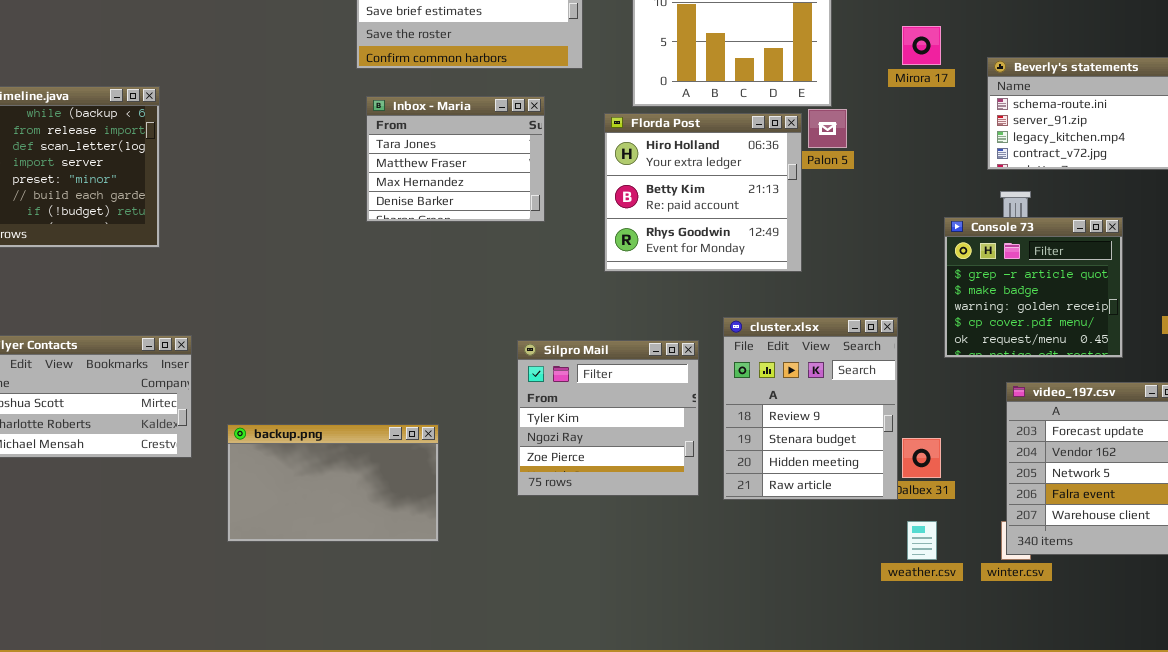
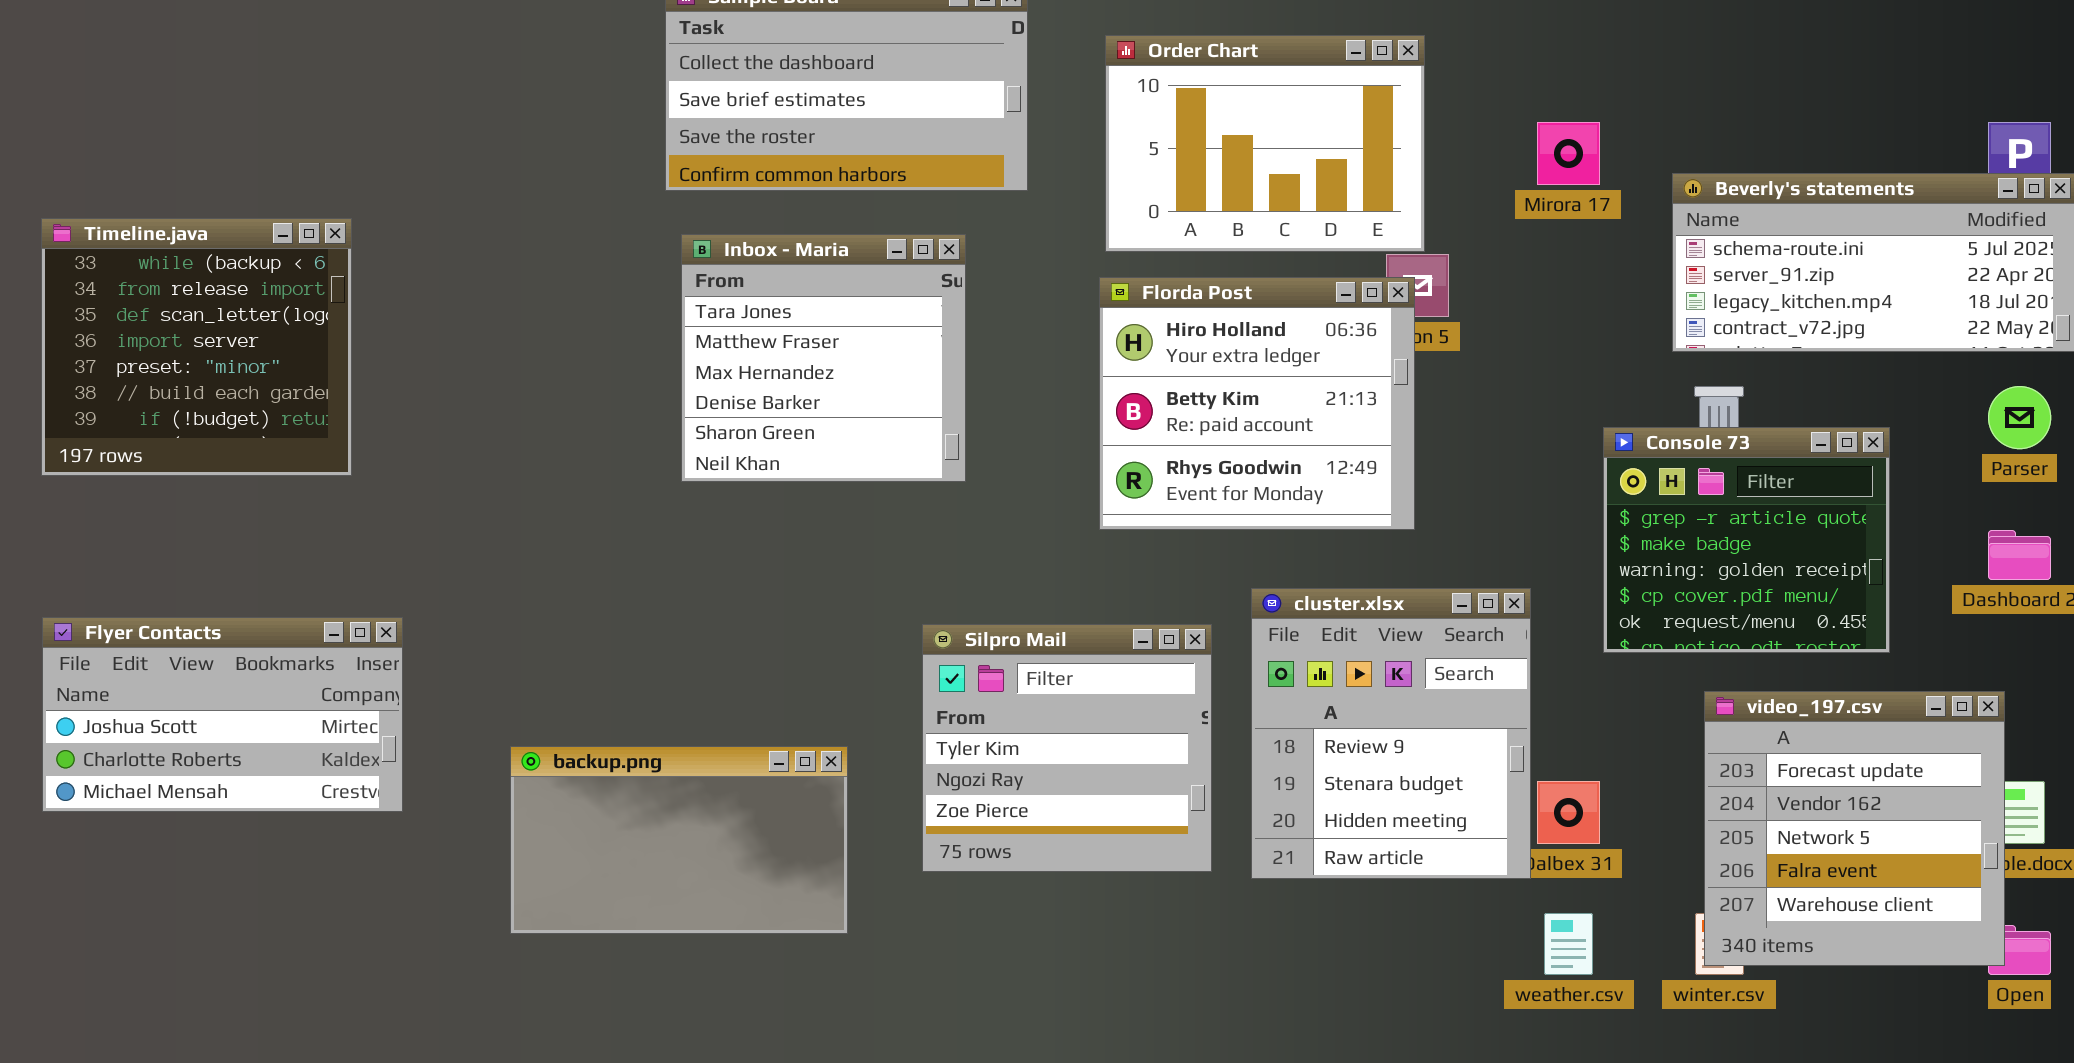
Inbox - Maria: [366,96,545,222] -> [681,234,966,482], resized
Florda Post: [604,113,802,272] -> [1099,277,1415,530], moved
backup.png: [227,424,439,542] -> [510,746,848,934], moved

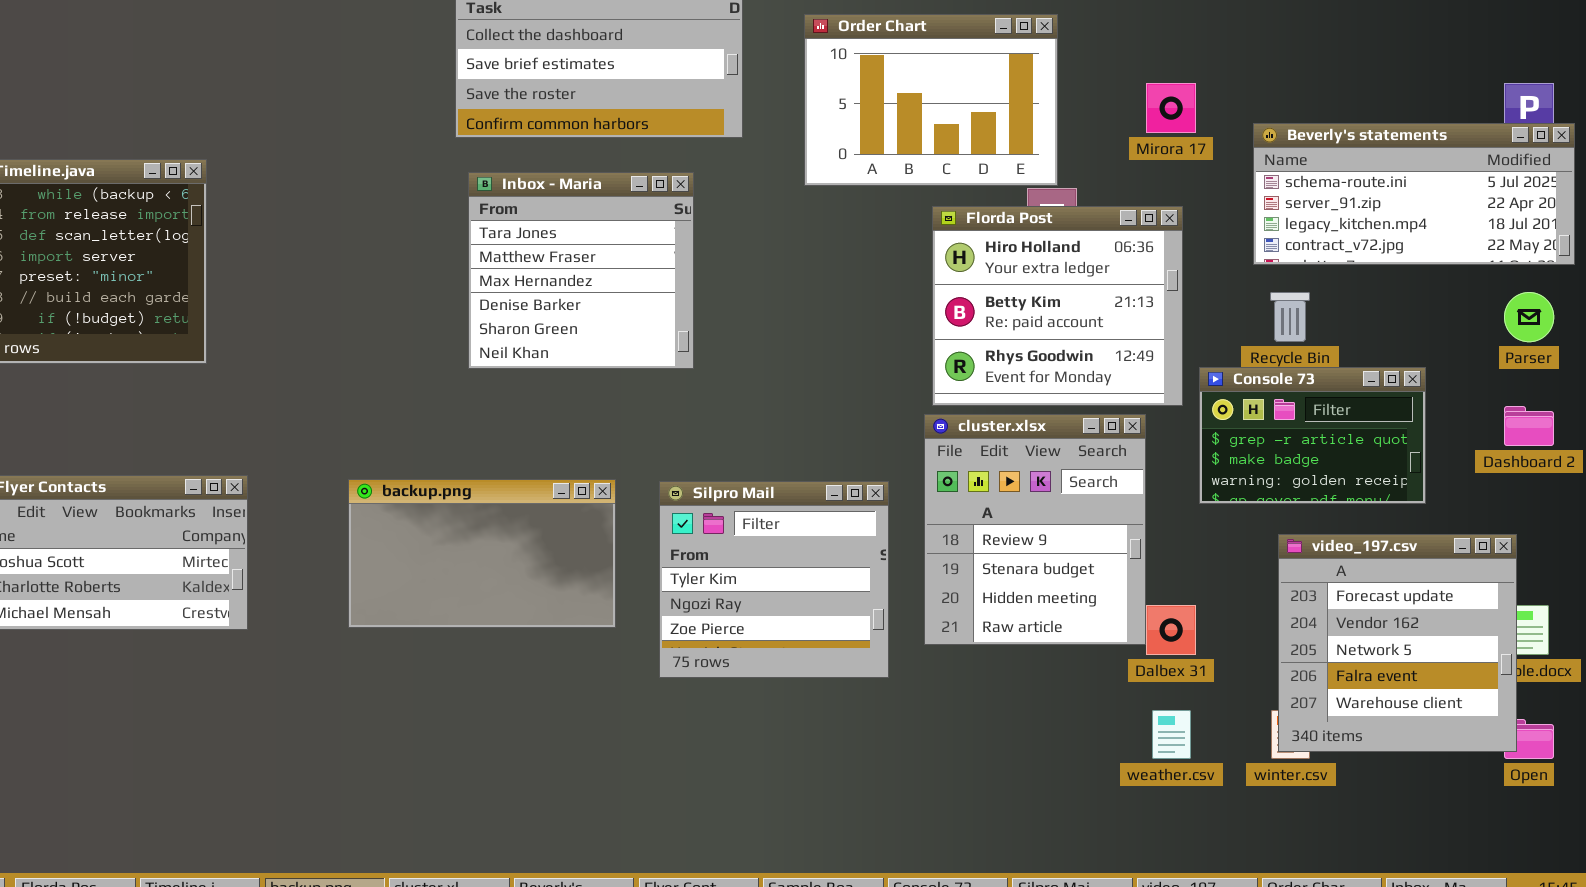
Florda Post: [1099,277,1415,530] -> [932,206,1183,406], moved
Console 73: [1603,427,1890,653] -> [1199,367,1426,504], resized
cluster.xlsx: [1251,588,1531,879] -> [924,414,1146,645], moved
backup.png: [510,746,848,934] -> [348,479,616,628], moved

